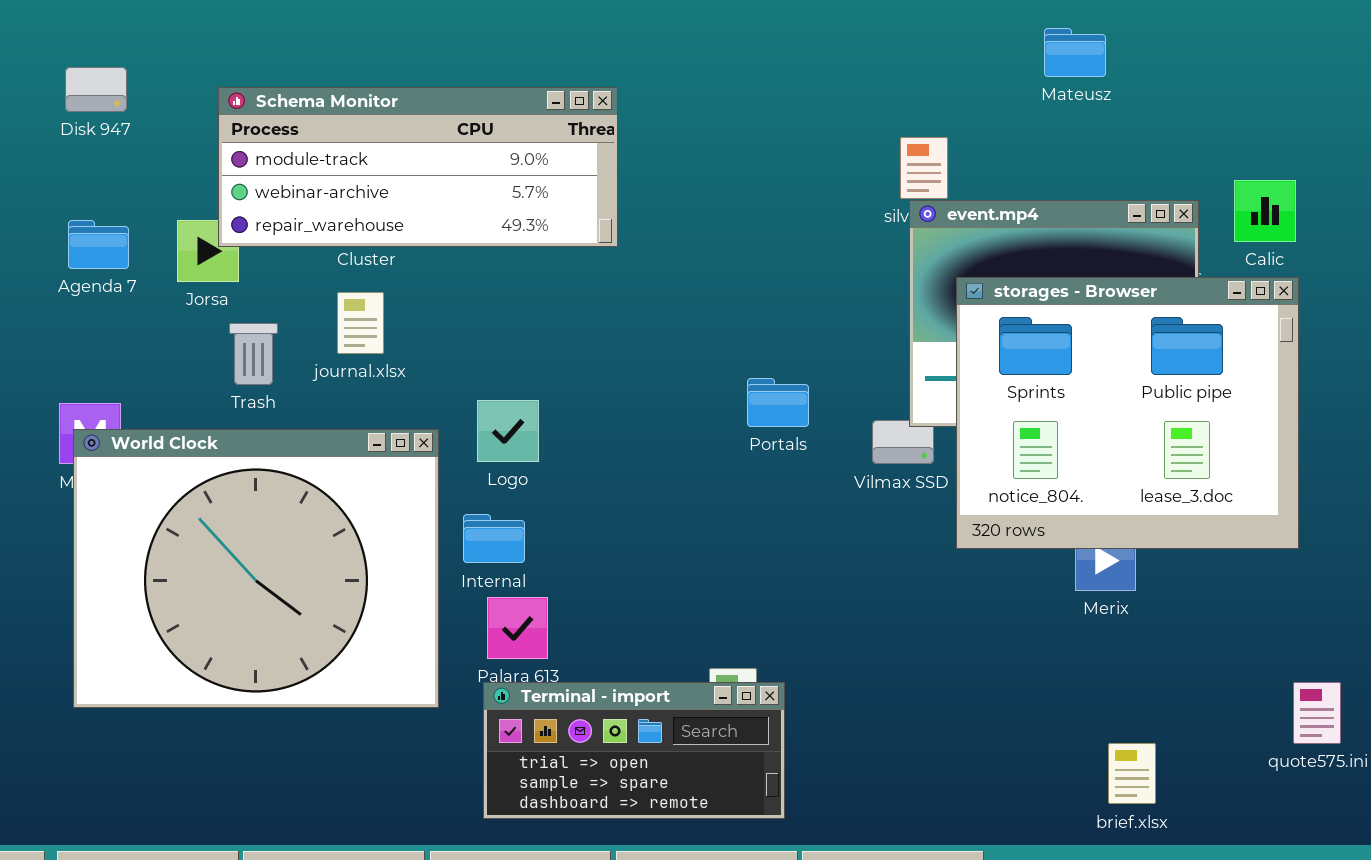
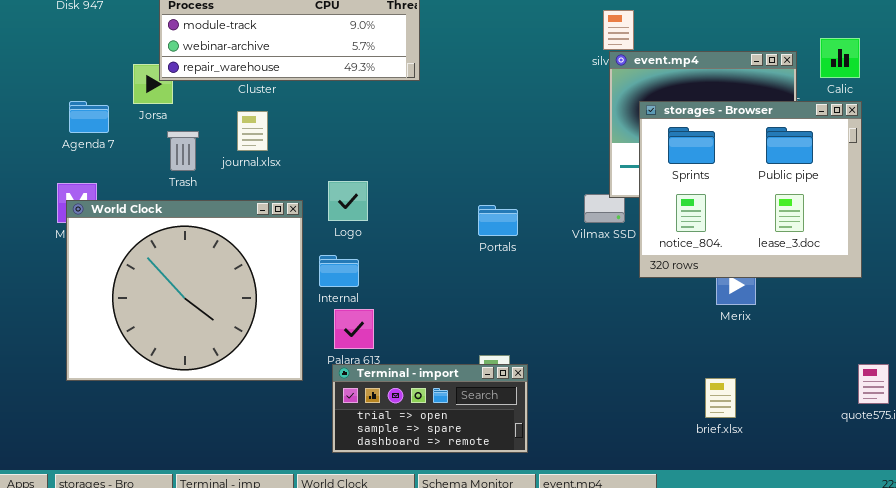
Agenda 7: [68,220,129,269] -> [69,101,109,133], moved
Portals: [747,378,809,427] -> [478,205,518,236], moved
brief.xlsx: [1108,743,1156,804] -> [705,378,736,418], moved

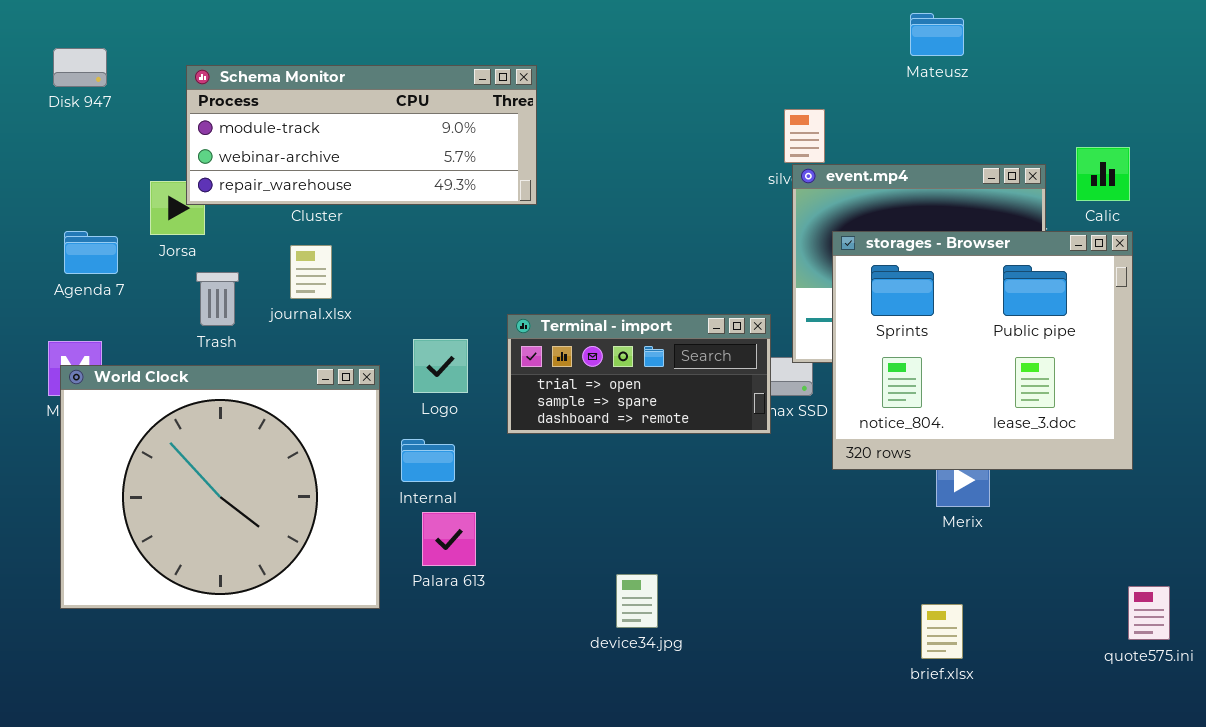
Terminal - import: [332,364,528,453] -> [507,314,771,434], moved

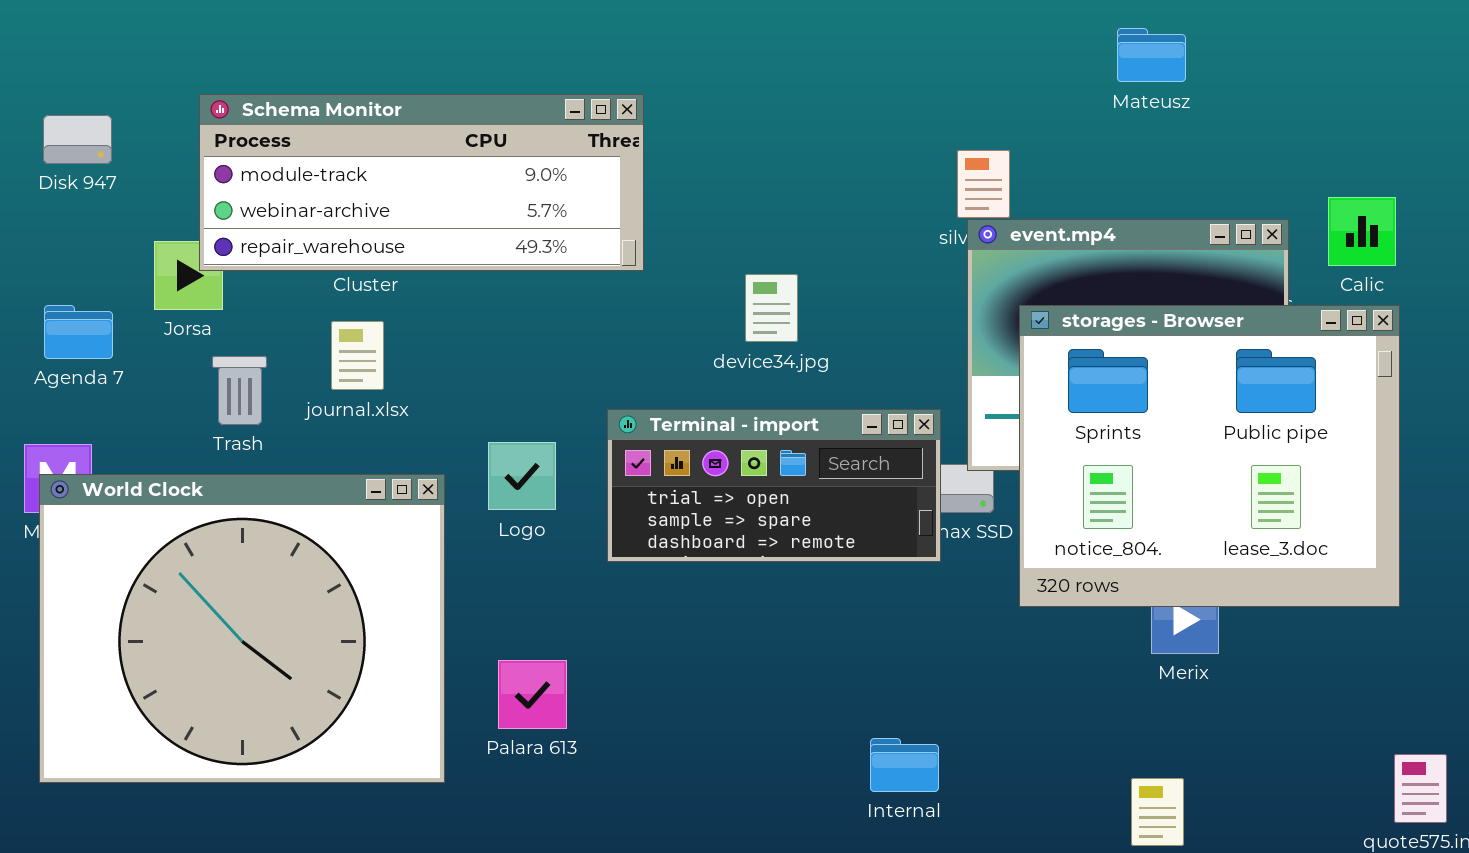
Disk 947: [53,48,107,87] -> [43,115,112,164], moved
Internal: [401,439,455,482] -> [870,738,939,792], moved
device34.jpg: [616,574,658,628] -> [745,274,798,342], moved

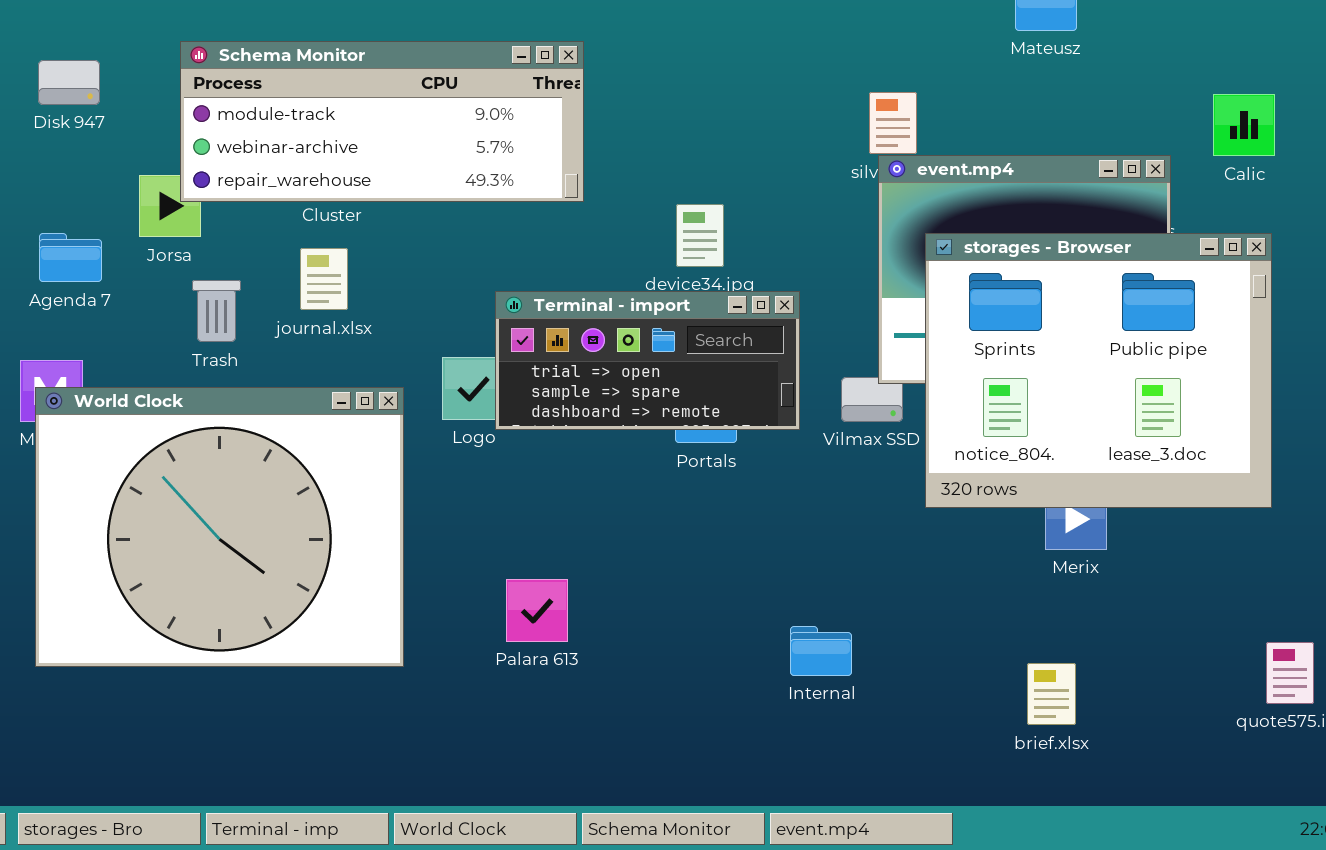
Calic: [1328,197,1396,266] -> [1213,94,1275,156], moved
Terminal - import: [607,409,941,562] -> [495,291,800,430], moved
Palara 613: [498,660,567,729] -> [506,579,568,642], moved

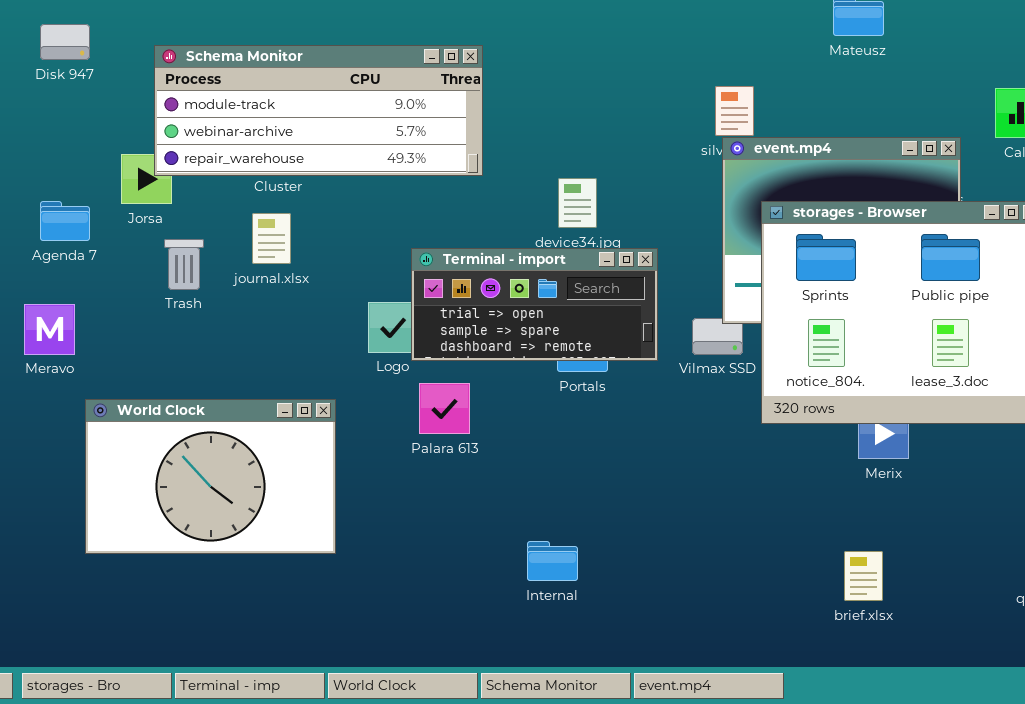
Disk 947: [38,60,100,105] -> [40,24,90,60], moved
World Clock: [35,387,404,667] -> [85,399,336,554], resized
Palara 613: [506,579,568,642] -> [419,383,470,434], moved
Internal: [790,626,852,676] -> [527,541,578,581], moved

